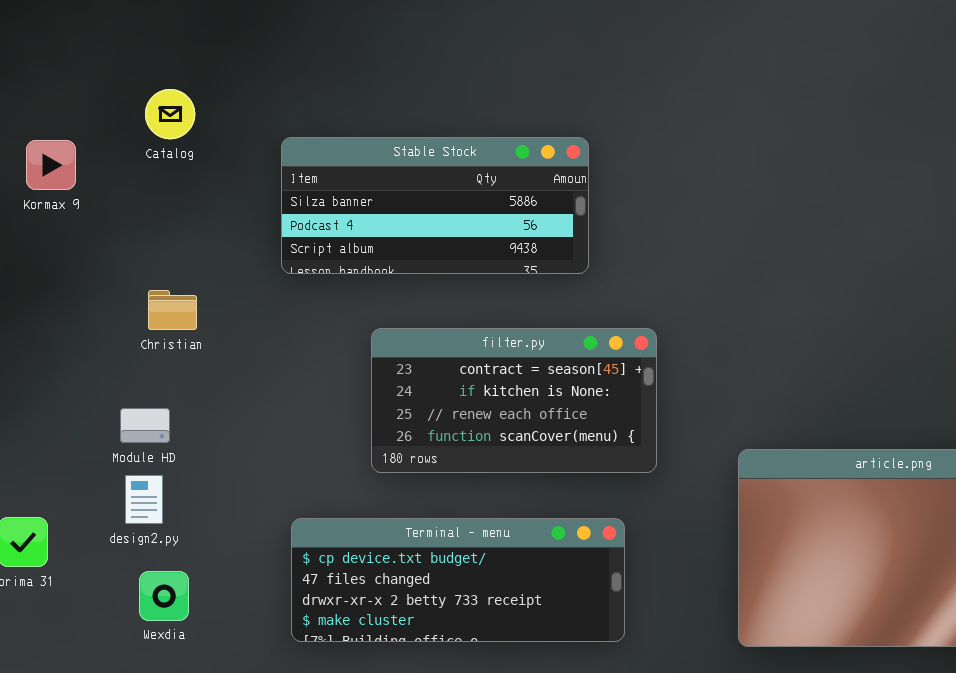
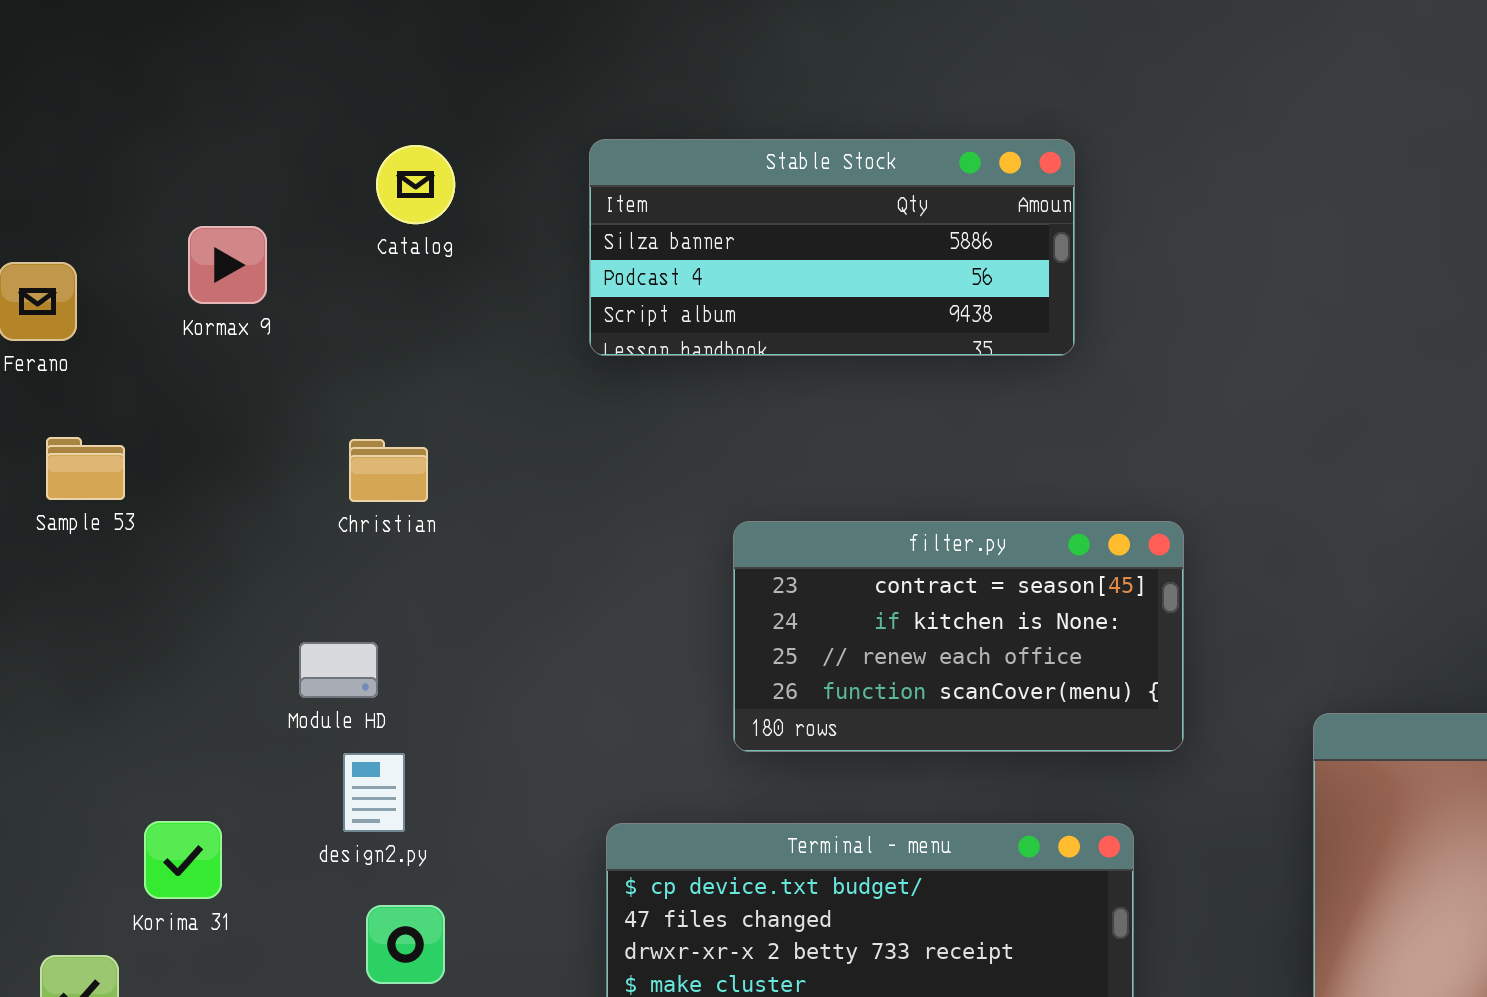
Stable Stock: [281,137,589,274] -> [589,139,1075,356], moved
Christian: [148,290,197,330] -> [349,439,428,502], moved
Module HD: [120,408,170,443] -> [299,642,378,698], moved

